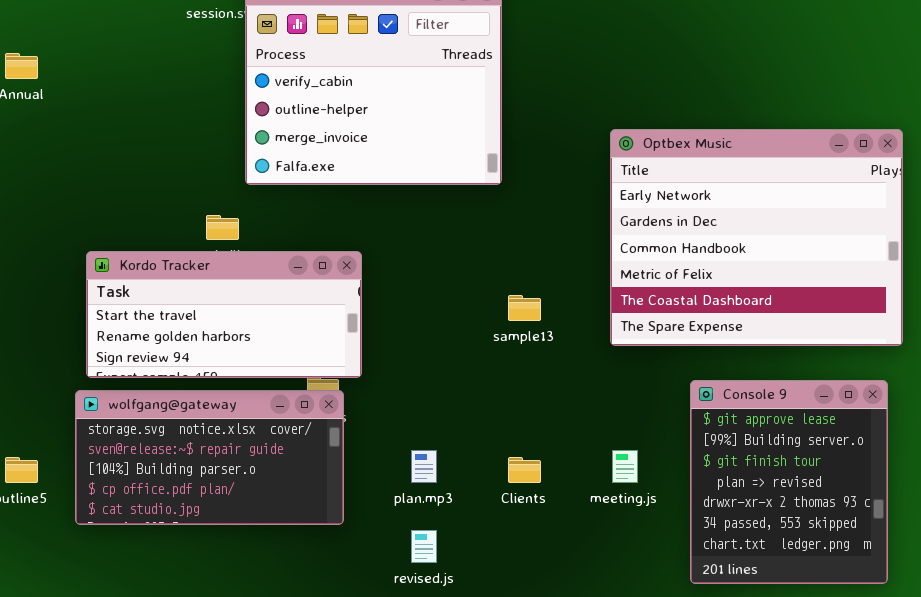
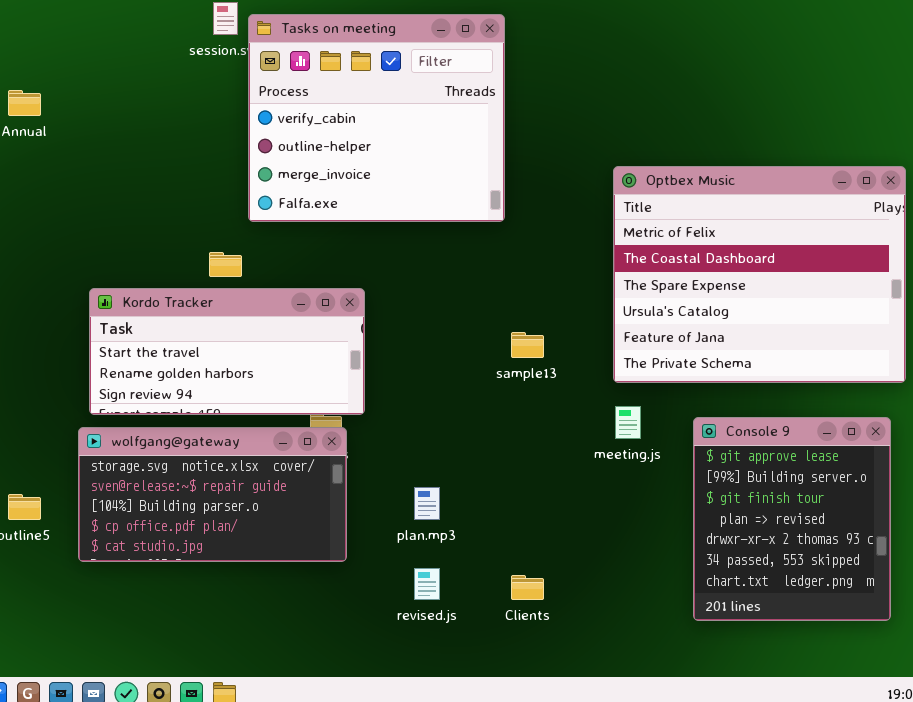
Optbex Music: [610,129,903,346] -> [613,166,906,383], scrolled down 3 rows
meeting.js: [612,450,638,483] -> [615,406,641,439], moved
Clients: [508,457,541,483] -> [511,575,544,600], moved

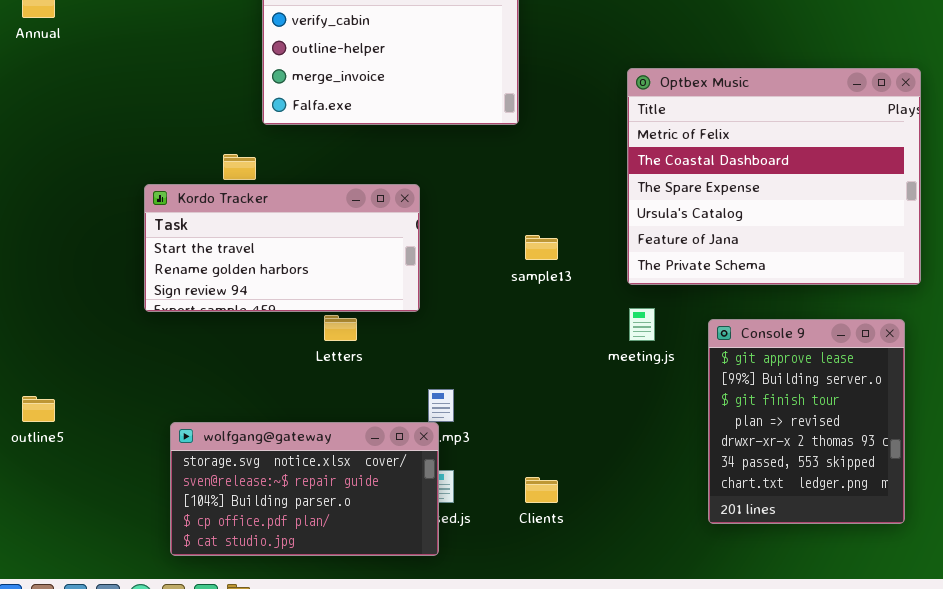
Kordo Tracker: [89,288,365,415] -> [144,184,420,312], moved
wolfgang@gateway: [78,427,347,562] -> [170,422,439,556], moved

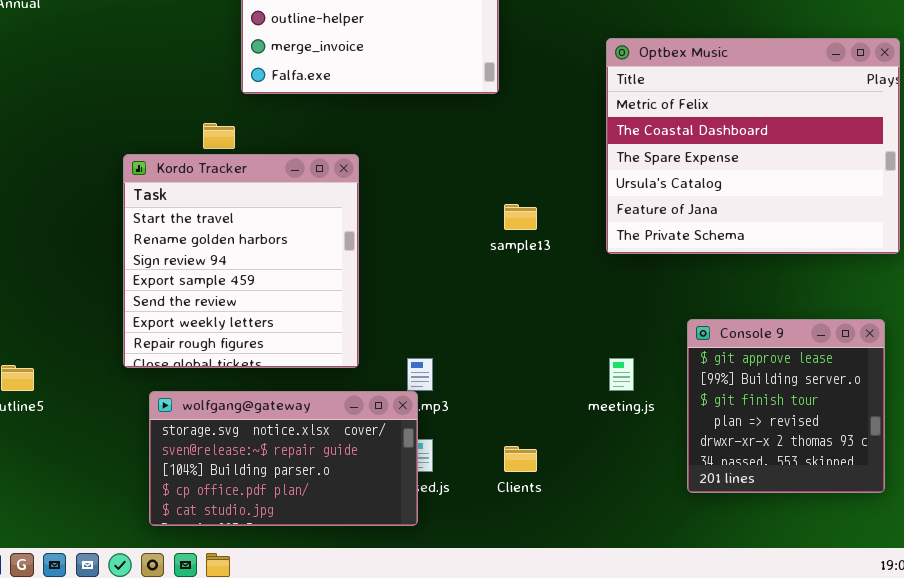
Kordo Tracker: [144,184,420,312] -> [123,154,359,368], resized
meeting.js: [629,308,655,341] -> [609,358,634,391], moved
Console 9: [708,319,905,524] -> [687,319,885,493], resized

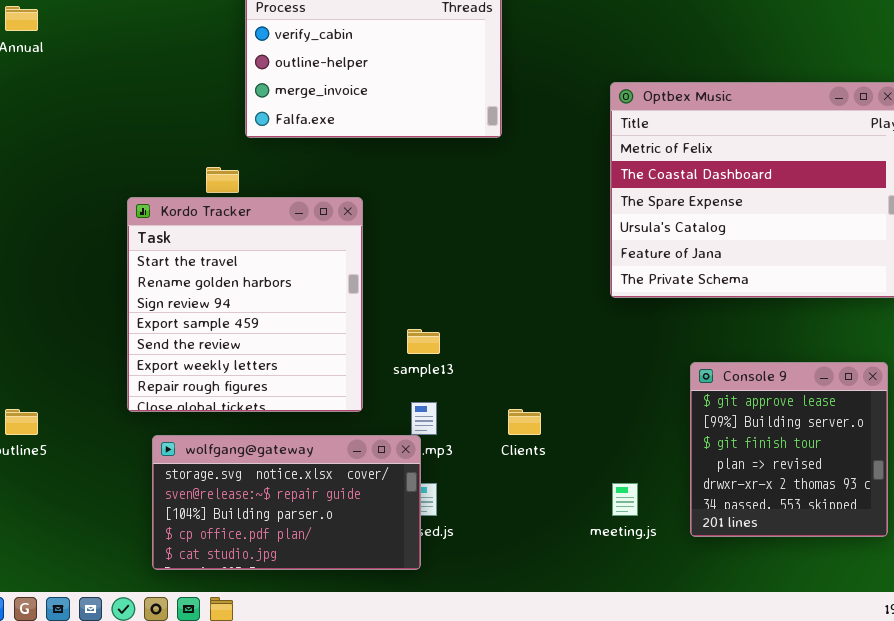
sample13: [504,204,537,230] -> [407,329,440,354], moved
meeting.js: [609,358,634,391] -> [612,483,638,516], moved
Clients: [504,446,537,472] -> [508,409,541,435], moved

